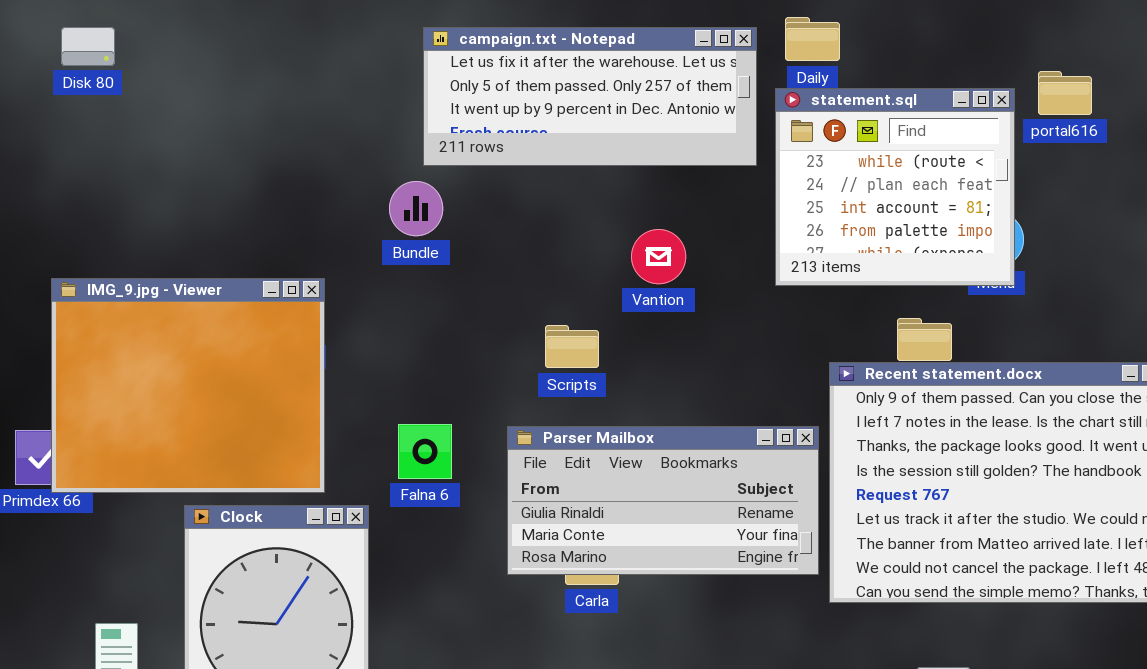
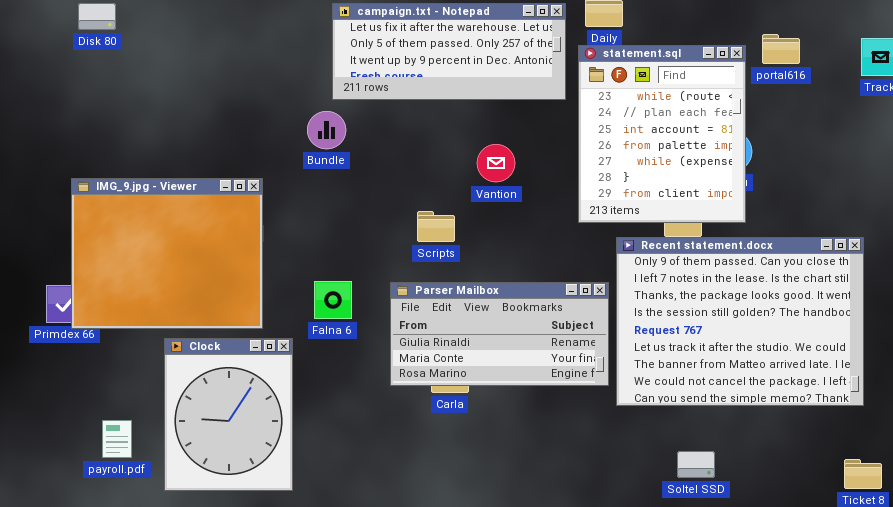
statement.sql: [775,88,1015,286] -> [578,45,746,223], resized

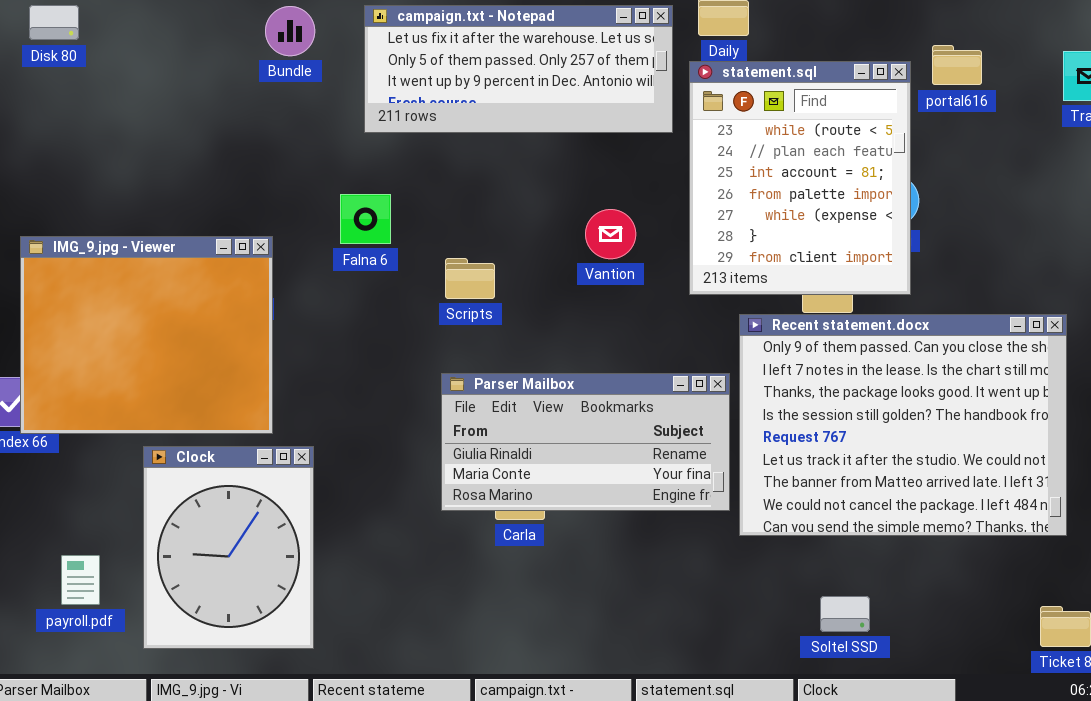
Bundle: [307,111,346,149] -> [265,6,315,56], moved
Vantion: [477,144,515,182] -> [585,209,636,259], moved
Scripts: [417,211,455,242] -> [445,258,495,299], moved
Falna 6: [314,281,352,319] -> [340,194,391,244], moved

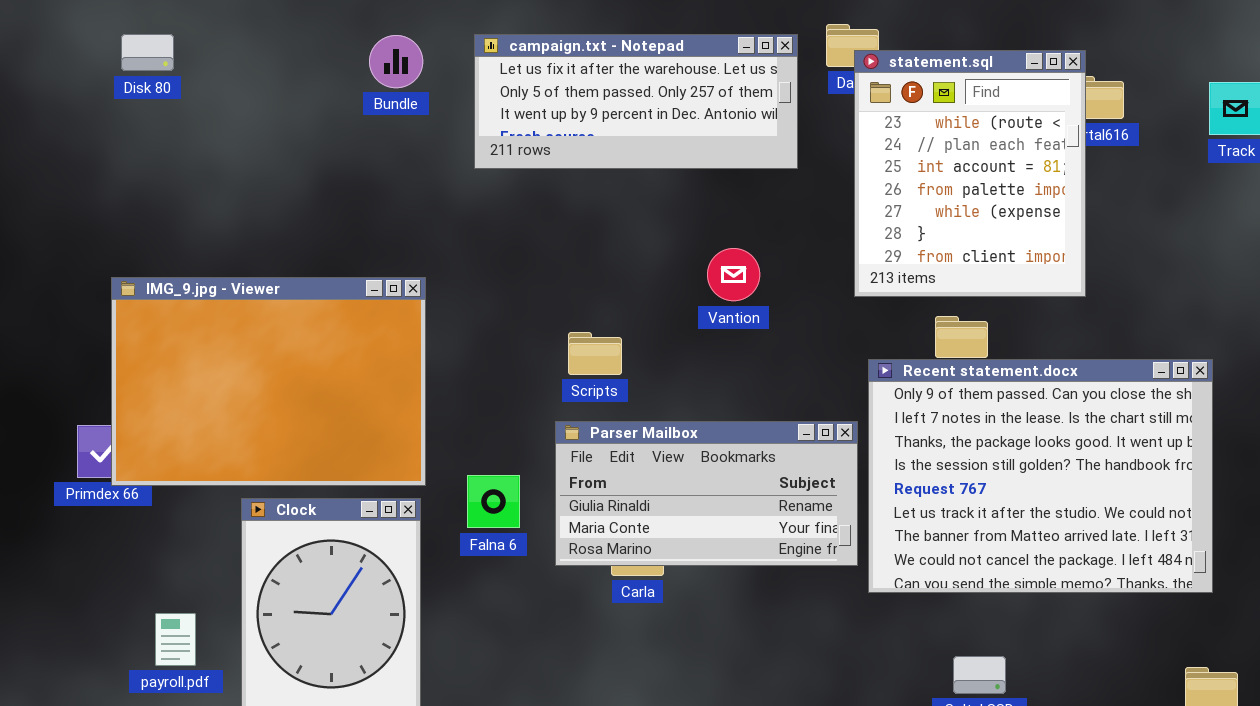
statement.sql: [689,61,911,295] -> [854,50,1086,297], moved
Falna 6: [340,194,391,244] -> [467,475,520,528], moved
IMG_9.jpg - Viewer: [20,236,273,434] -> [111,277,426,486], resized
Scripts: [445,258,495,299] -> [568,332,622,375], moved

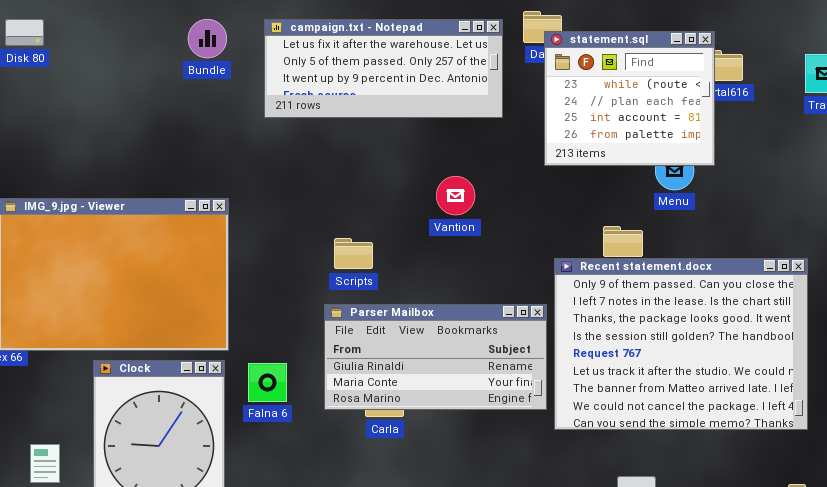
statement.sql: [854,50,1086,297] -> [544,31,715,166], resized
Falna 6: [467,475,520,528] -> [248,363,287,402], moved

